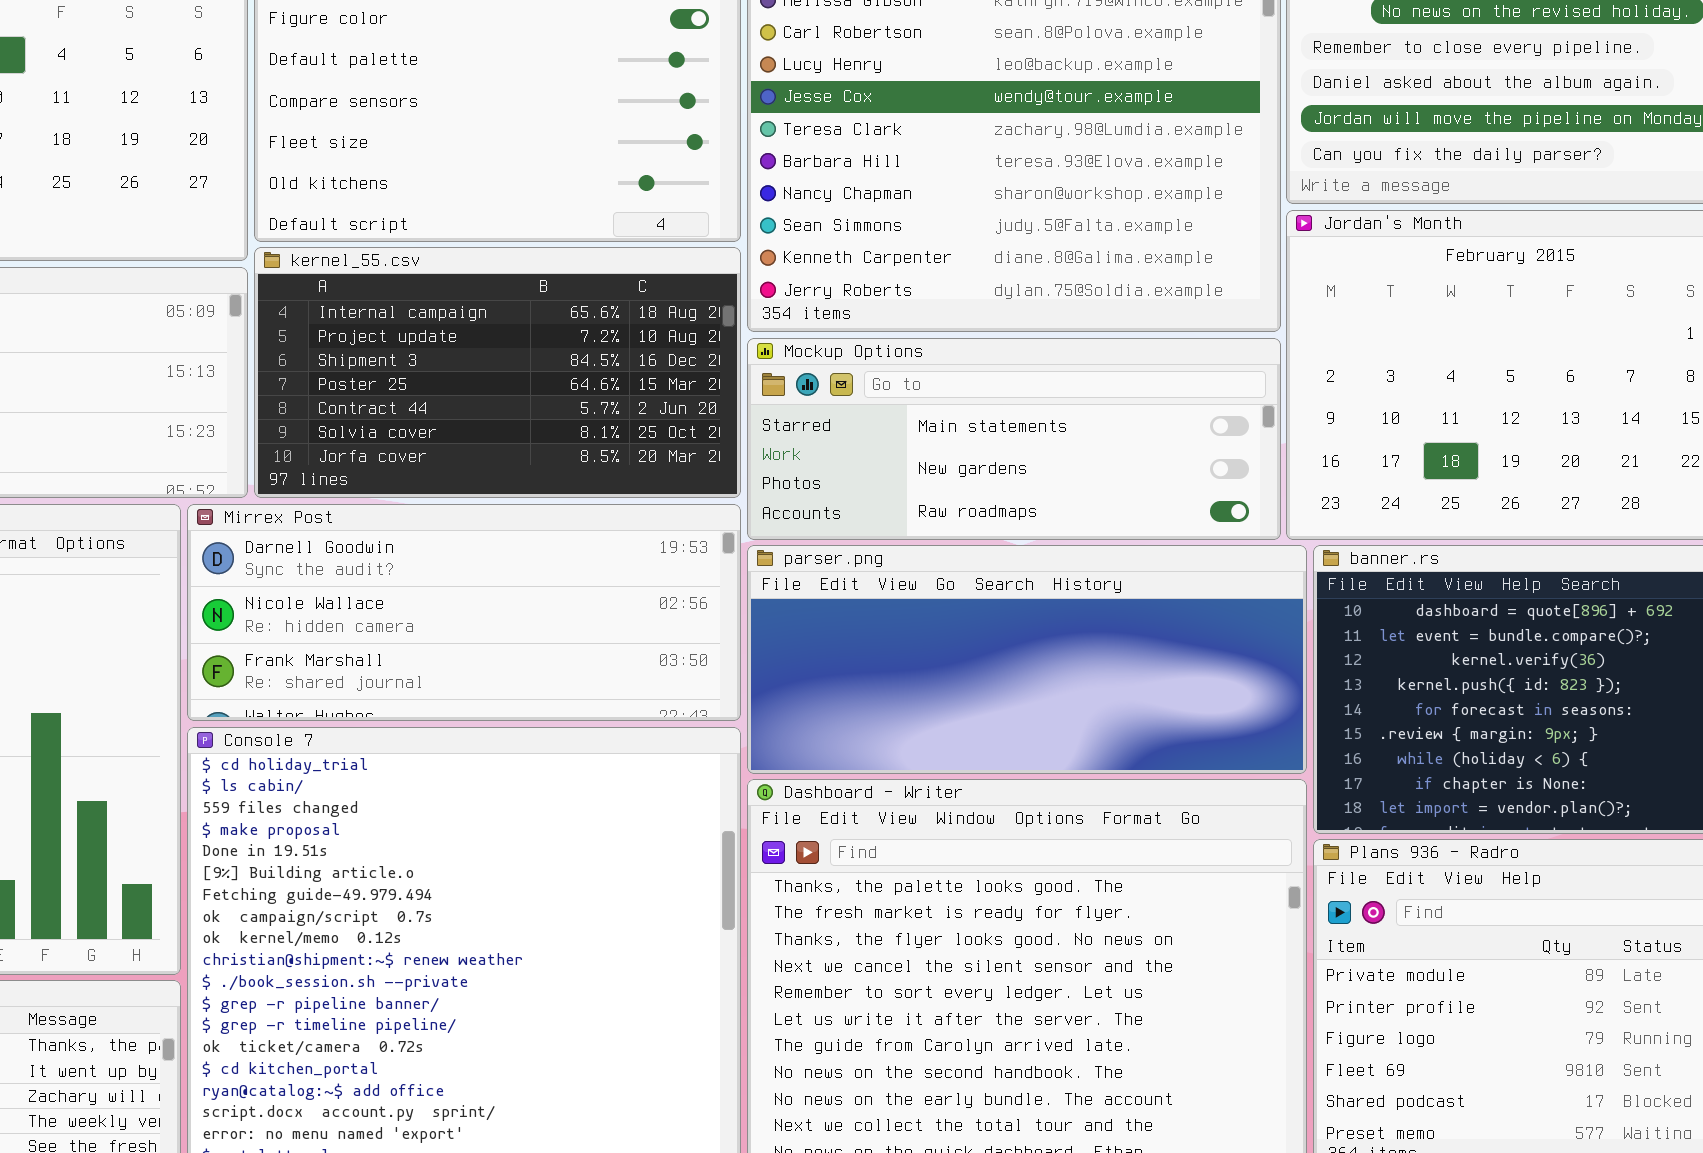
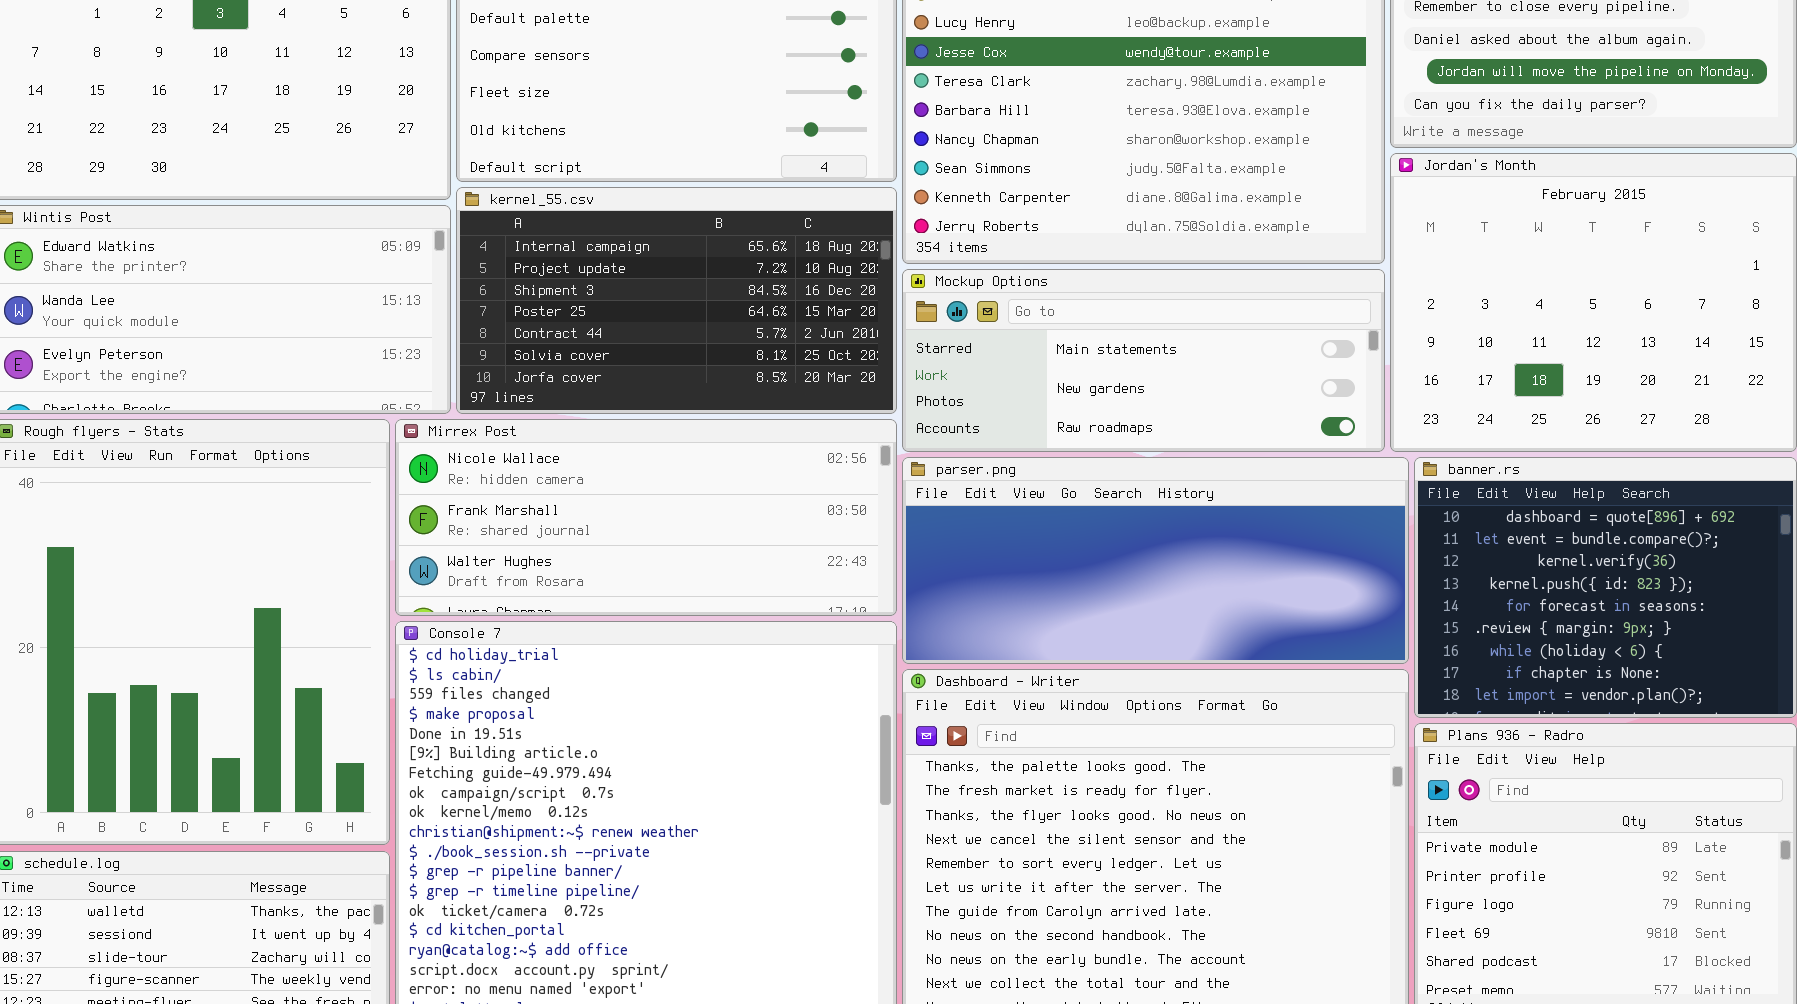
Mirrex Post: [187,504,741,721] -> [395,419,897,616], scrolled down 1 row

